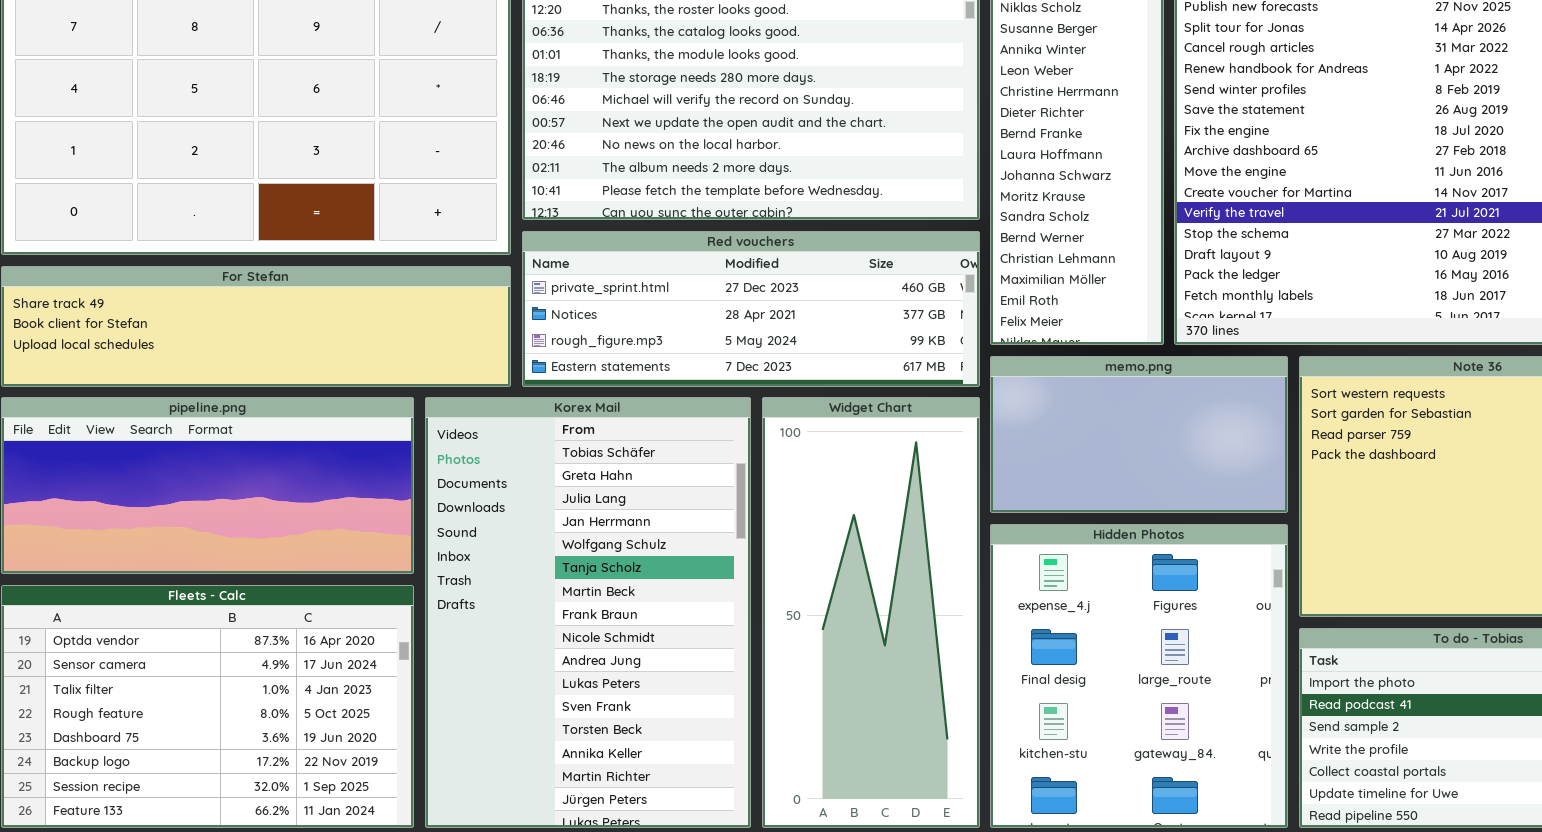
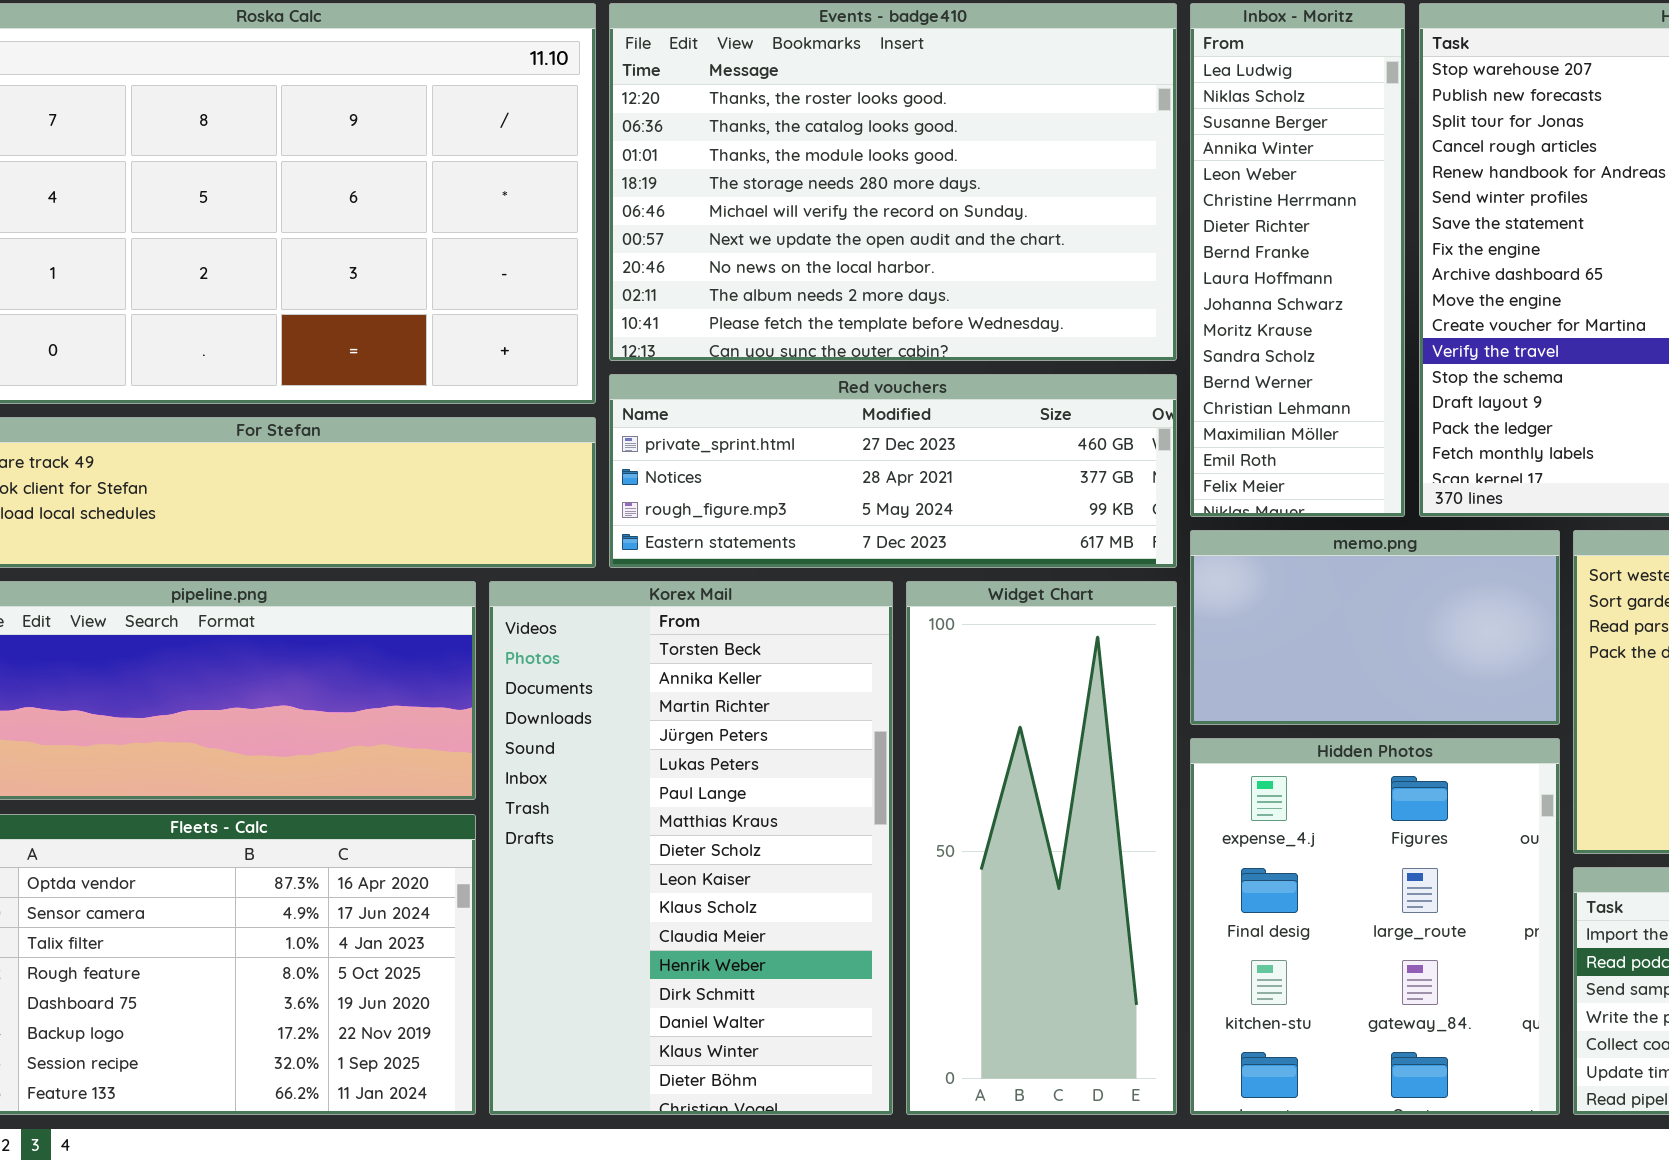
Korex Mail: [425,397,751,828] -> [489,581,893,1115], scrolled down 12 rows

